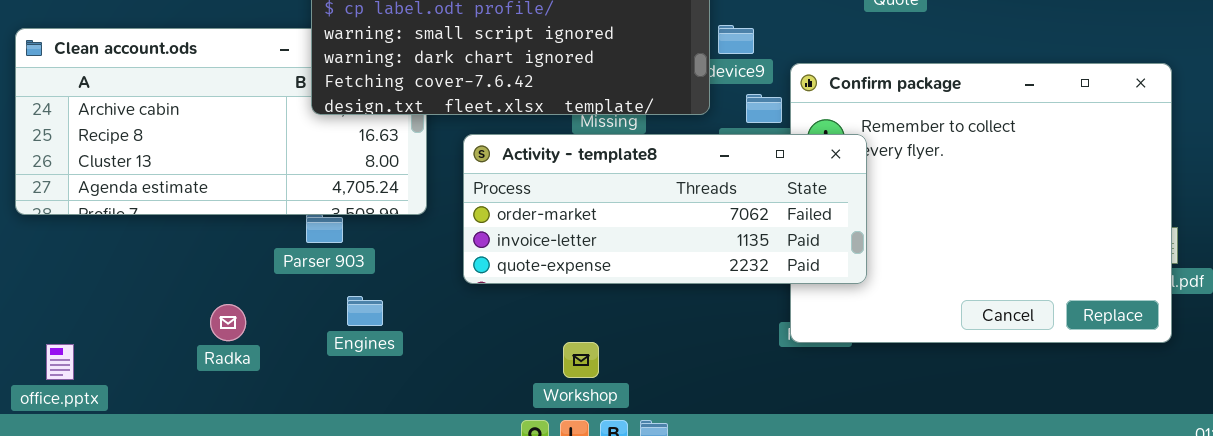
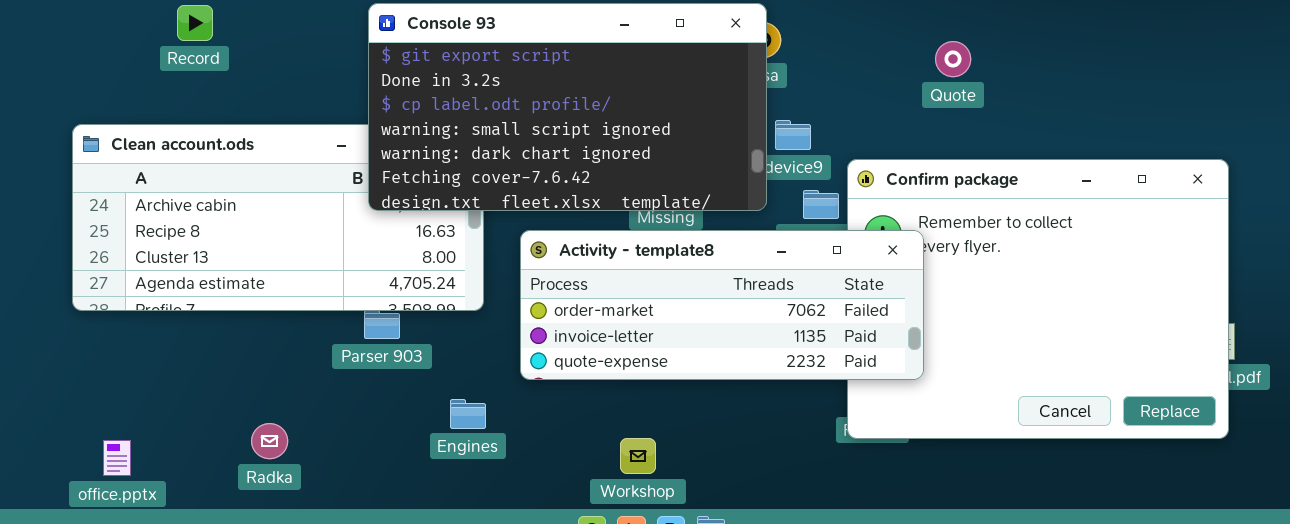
Engines: [347,296,383,326] -> [450,399,486,429], moved
Radka: [210,304,246,341] -> [251,423,288,459], moved

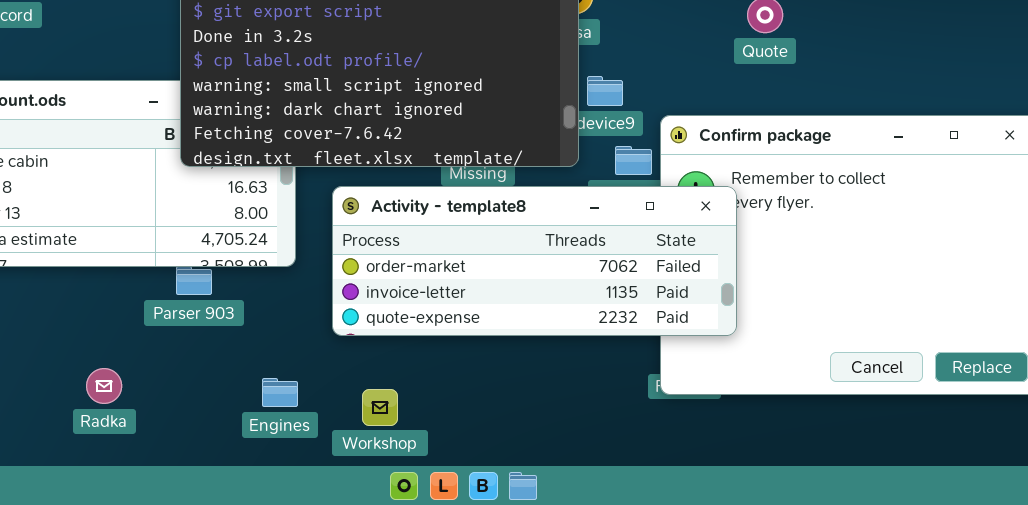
Engines: [450,399,486,429] -> [262,378,298,407], moved
Radka: [251,423,288,459] -> [86,368,122,404], moved
Workshop: [620,438,656,474] -> [362,389,398,426], moved

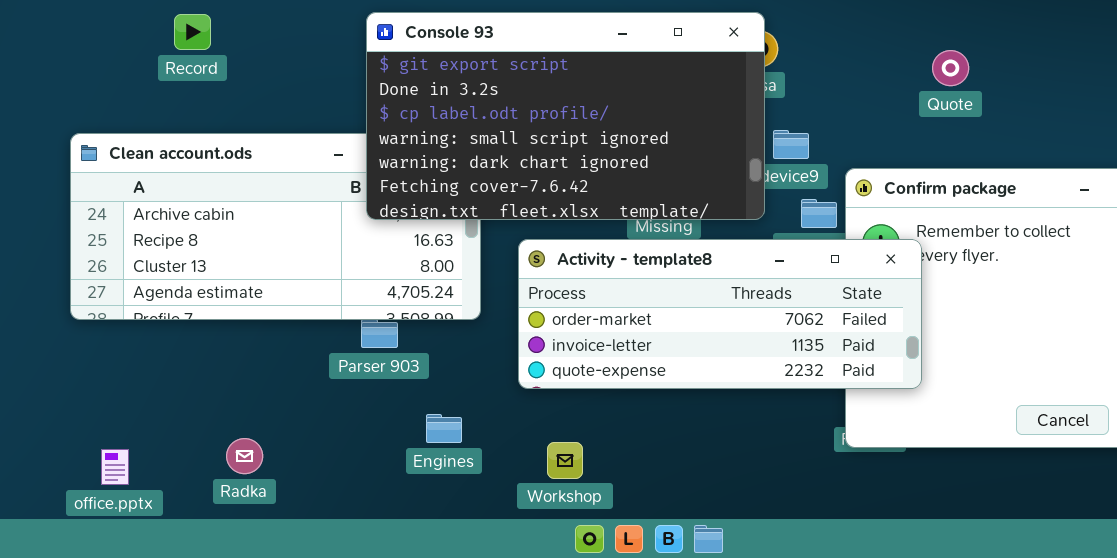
Radka: [86,368,122,404] -> [226,438,263,474], moved
Engines: [262,378,298,407] -> [426,414,462,443], moved

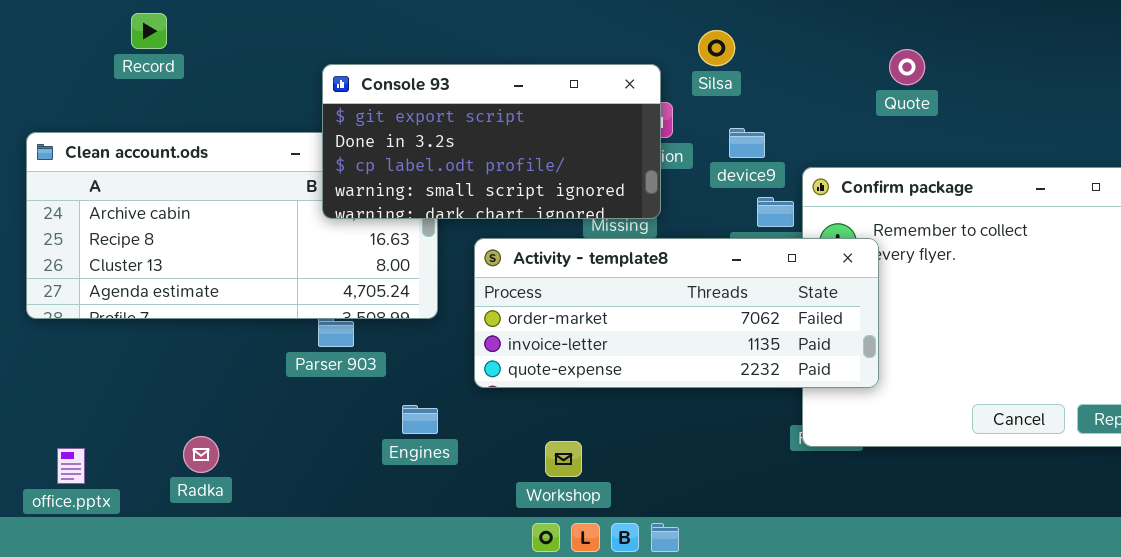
Console 93: [366,12,765,220] -> [322,64,661,219], resized
Engines: [426,414,462,443] -> [402,405,438,434], moved
Workshop: [547,442,583,479] -> [545,441,582,477], moved

